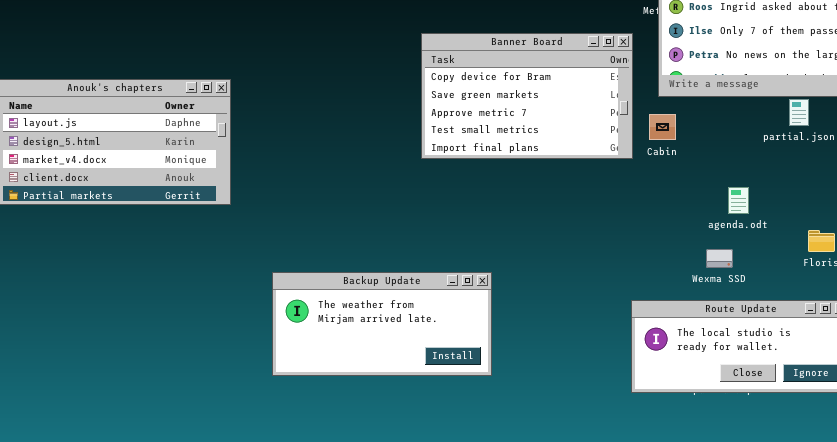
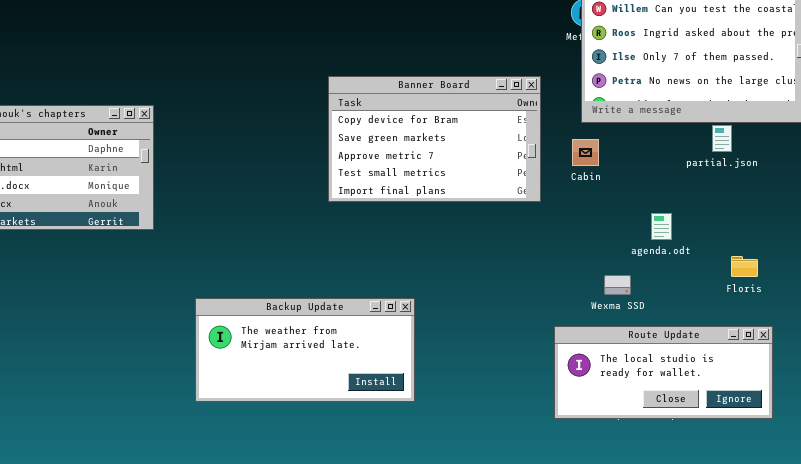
Banner Board: [421,33,633,159] -> [328,76,541,202], moved
Wexma SSD: [706,249,733,268] -> [604,275,631,295], moved

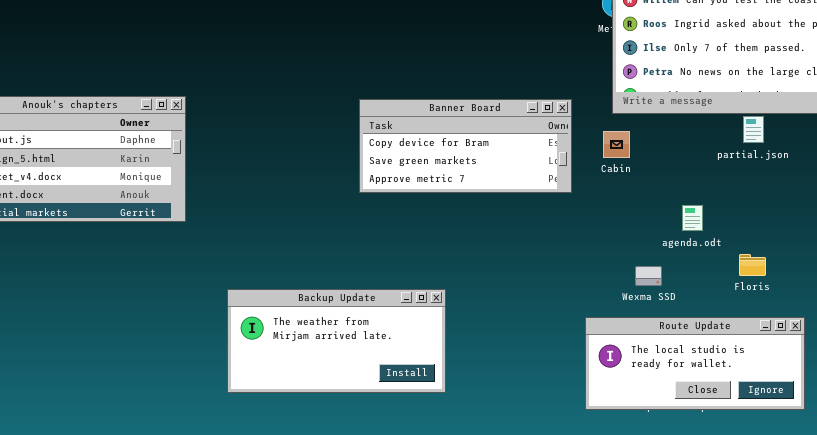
Banner Board: [328,76,541,202] -> [359,99,572,193], resized
Floris: [731,256,758,277] -> [739,254,766,276], moved

